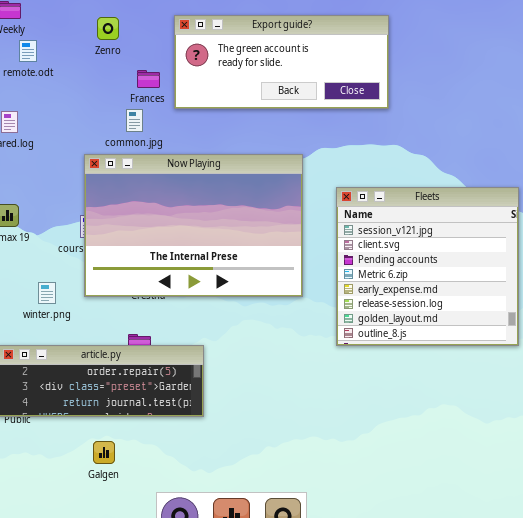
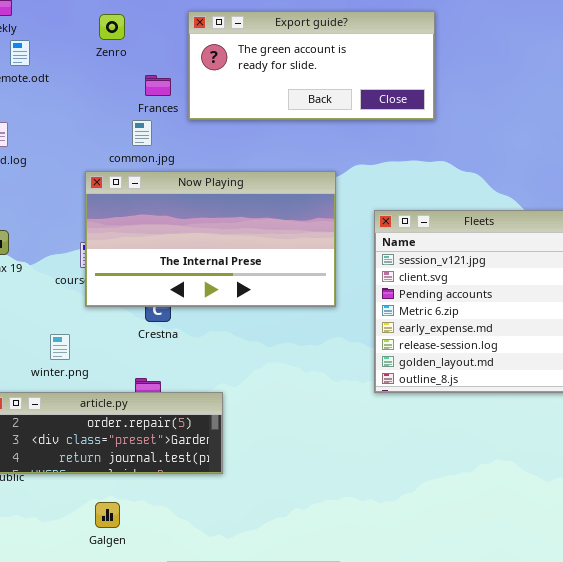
Now Playing: [84,154,303,297] -> [85,171,336,307], resized
winter.png: [38,282,56,304] -> [50,334,70,360], moved

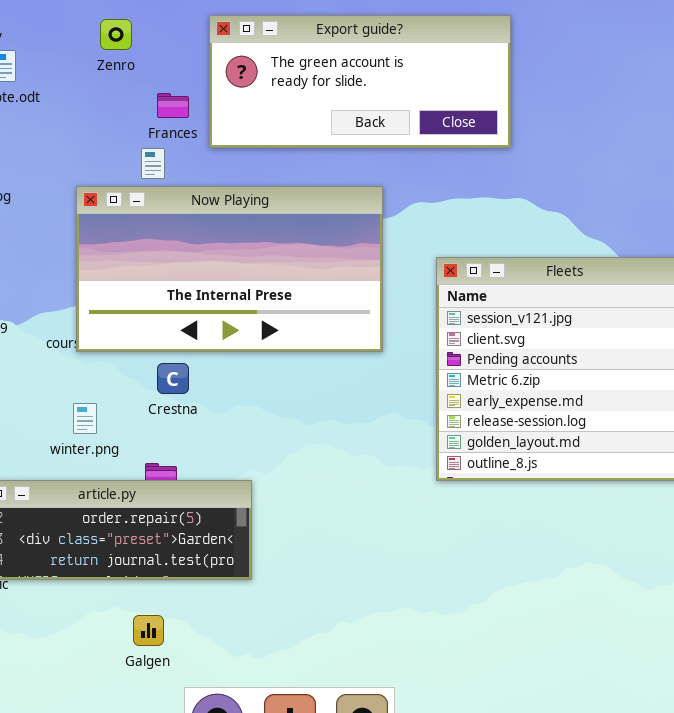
Now Playing: [85,171,336,307] -> [76,186,383,352], moved
winter.png: [50,334,70,360] -> [73,403,97,434], moved
Galgen: [95,502,120,528] -> [133,615,164,646], moved

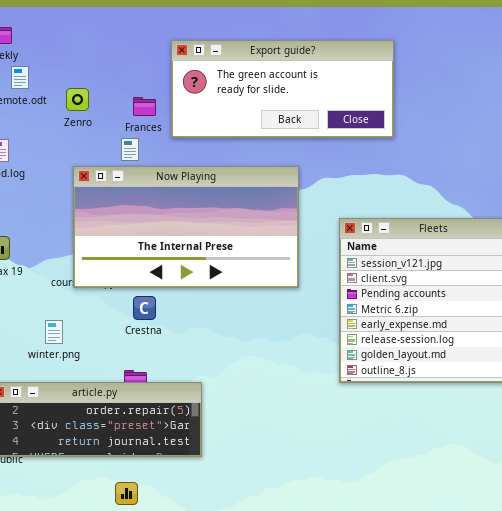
Zenro: [100,19,132,50] -> [66,88,89,111], moved
winter.png: [73,403,97,434] -> [45,320,63,344], moved

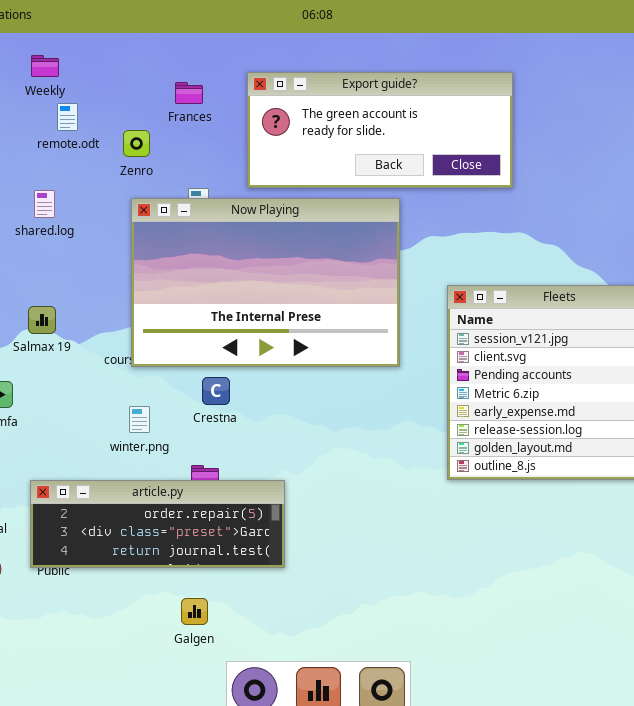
Frances: [133,97,156,116] -> [175,82,203,104], moved
Now Playing: [73,166,299,288] -> [131,198,400,367], resized
winter.png: [45,320,63,344] -> [129,406,150,433], moved

